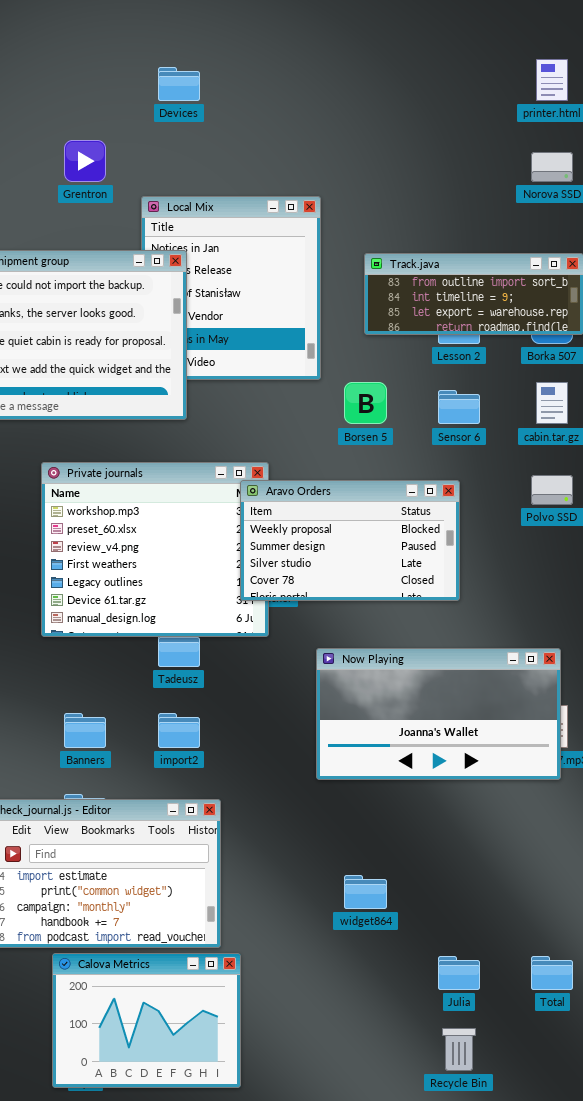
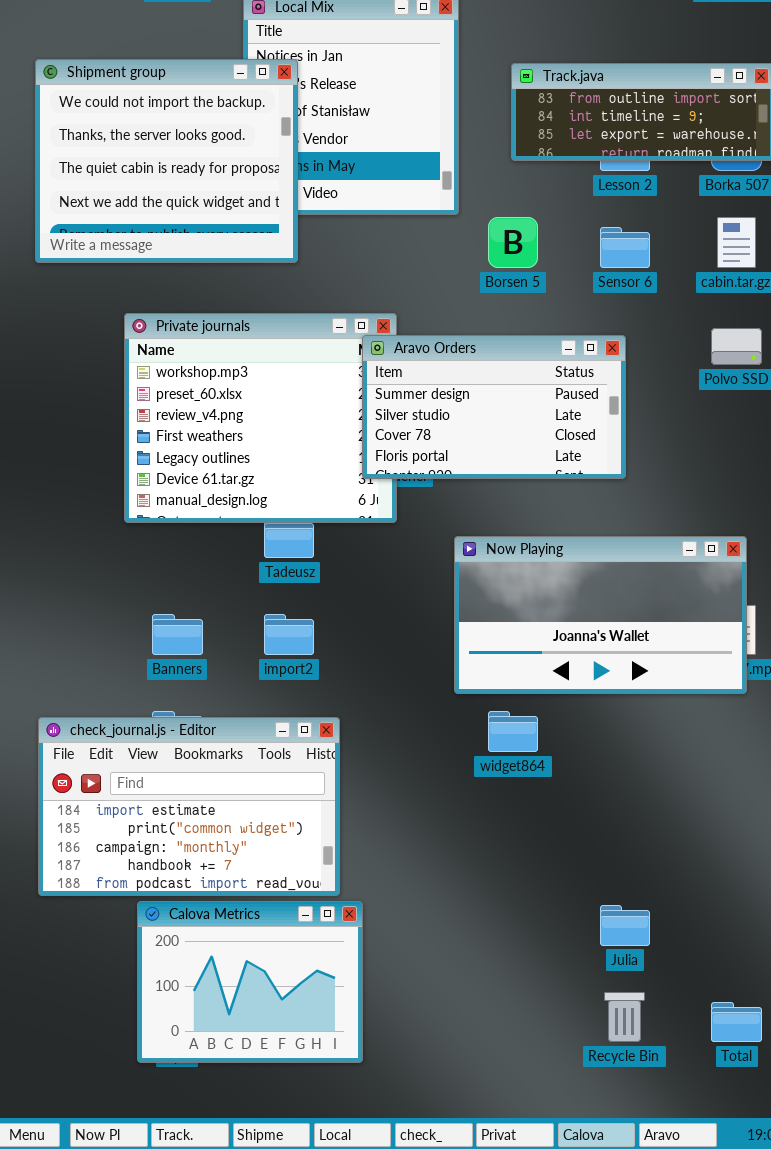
Aravo Orders: [240,480,460,601] -> [362,335,626,479], scrolled down 1 row
widget864: [344,875,387,909] -> [488,711,538,752], moved
Total: [531,956,573,990] -> [711,1002,762,1042], moved

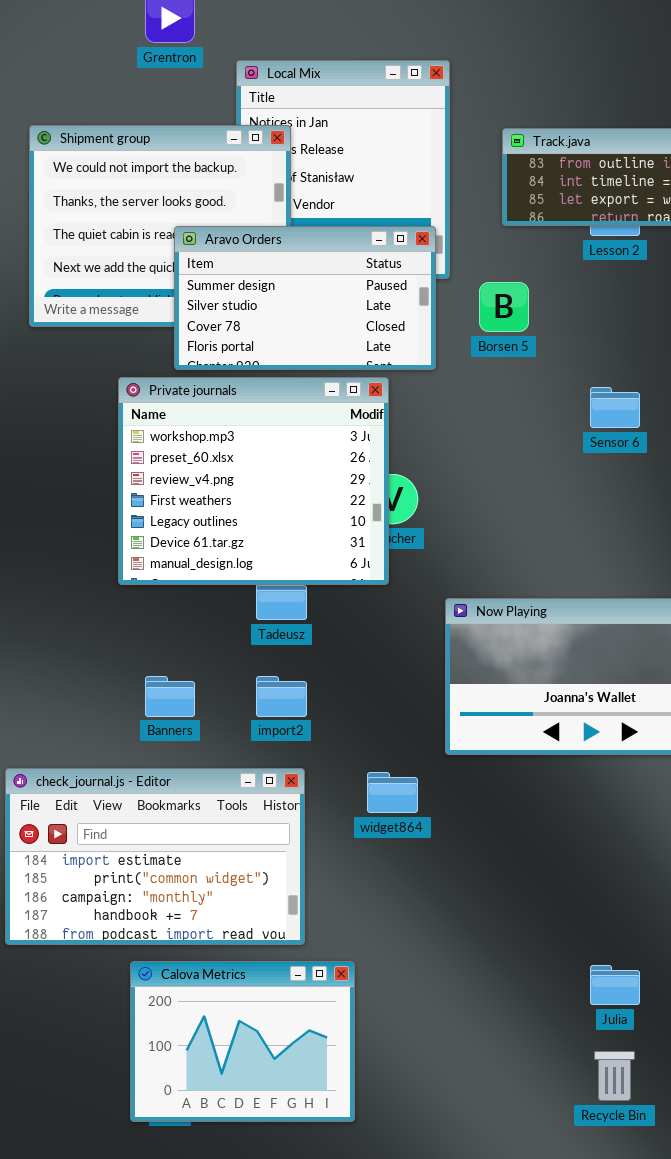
Sensor 6: [600,227,650,268] -> [590,387,640,428], moved
Aravo Orders: [362,335,626,479] -> [174,226,436,370], moved
widget864: [488,711,538,752] -> [367,772,418,813], moved
check_journal.js - Editor: [38,717,340,896] -> [5,768,305,945], moved

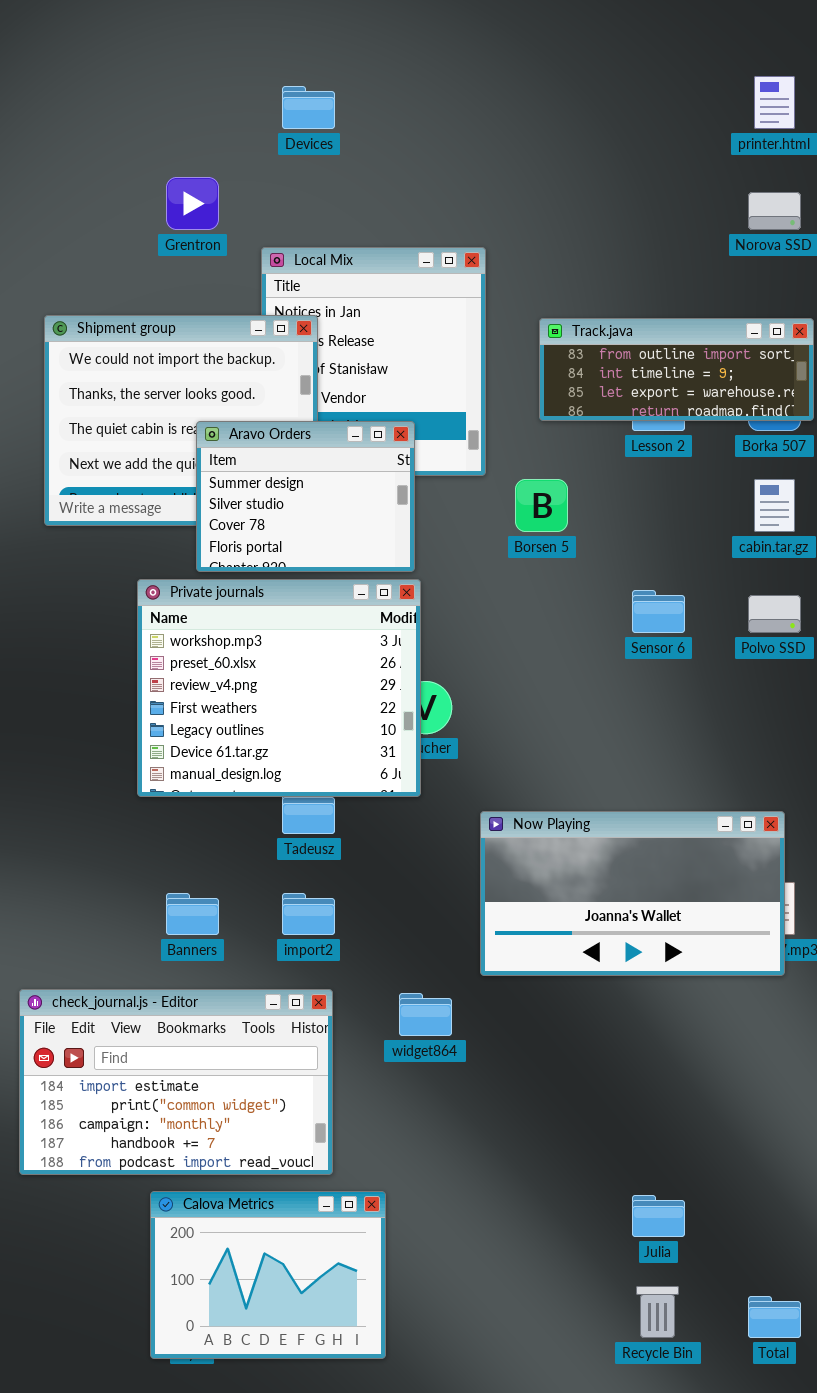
Aravo Orders: [174,226,436,370] -> [196,421,415,572], resized

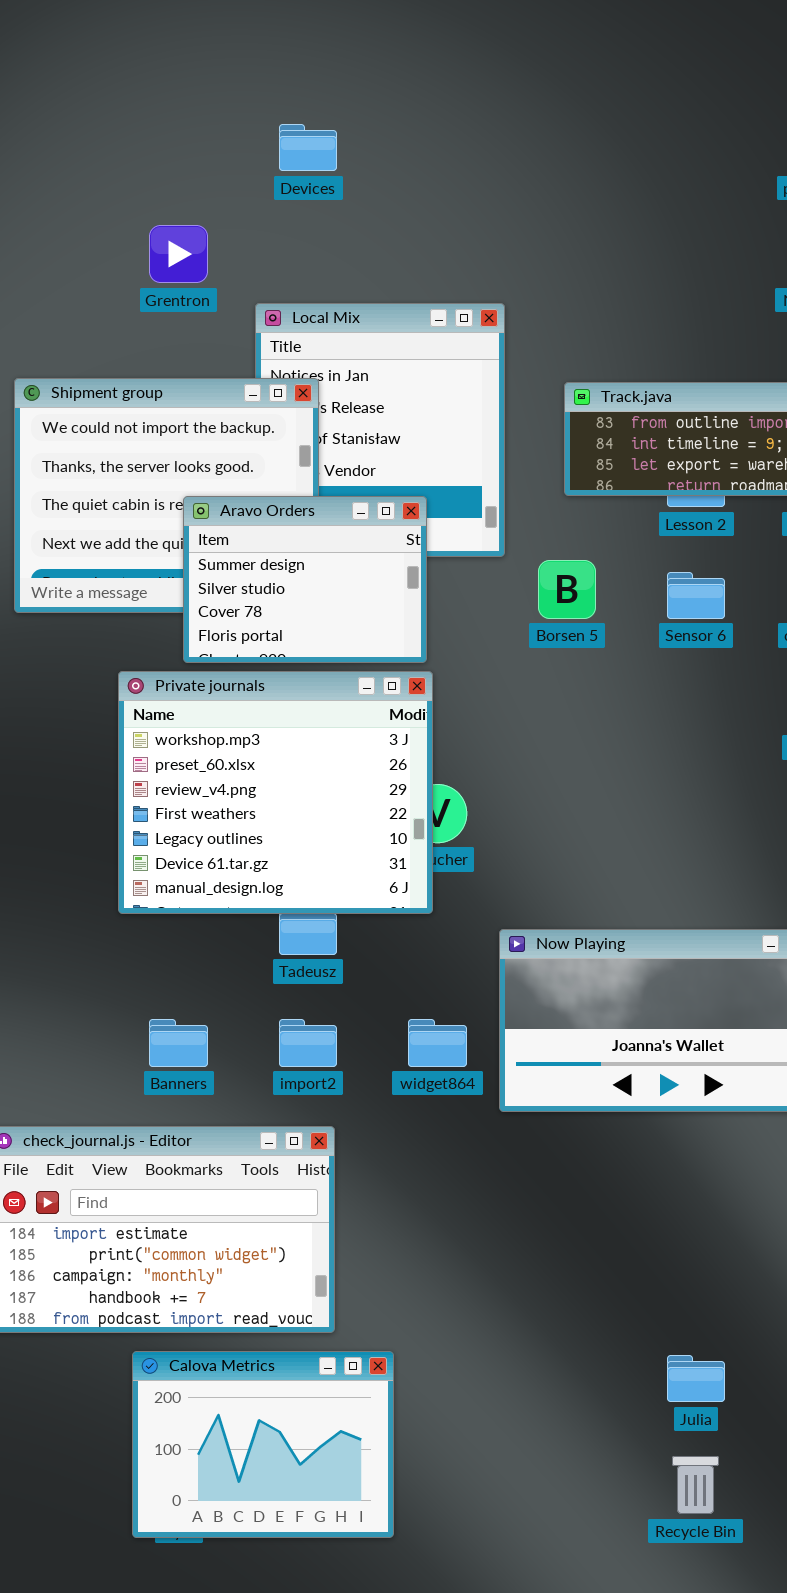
Sensor 6: [632,590,685,633] -> [667,572,725,619], moved
widget864: [399,993,452,1036] -> [408,1019,467,1067], moved

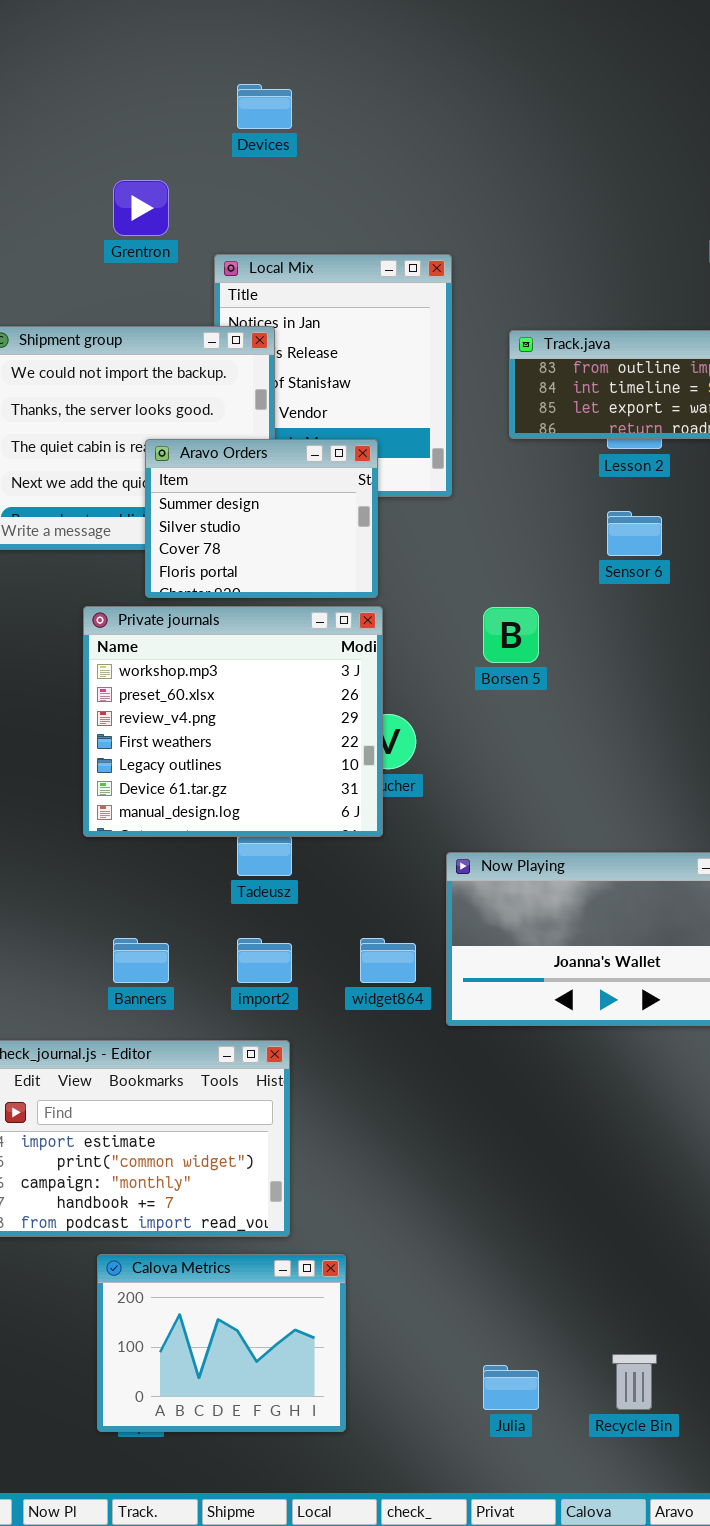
Borsen 5: [538,560,596,619] -> [483,607,539,663], moved
Julia: [667,1355,725,1402] -> [483,1365,539,1410], moved

